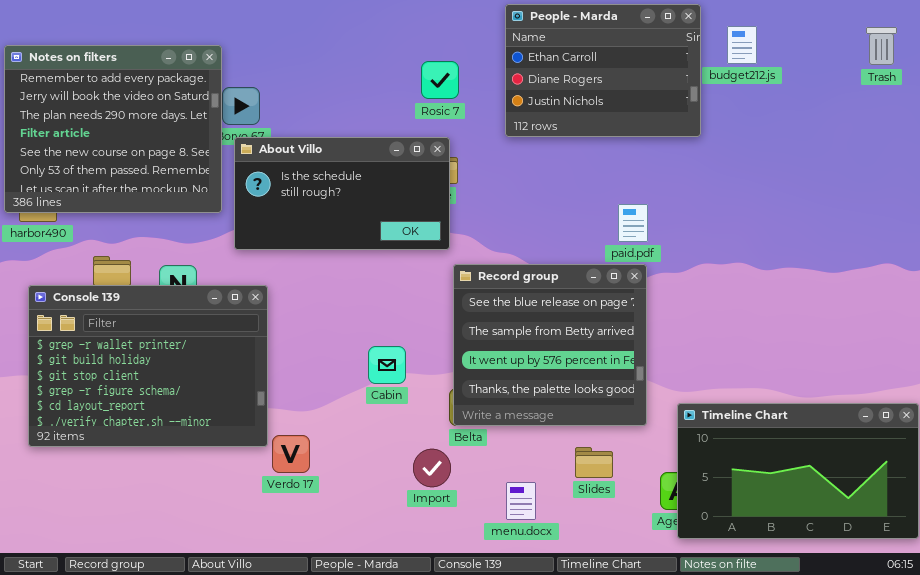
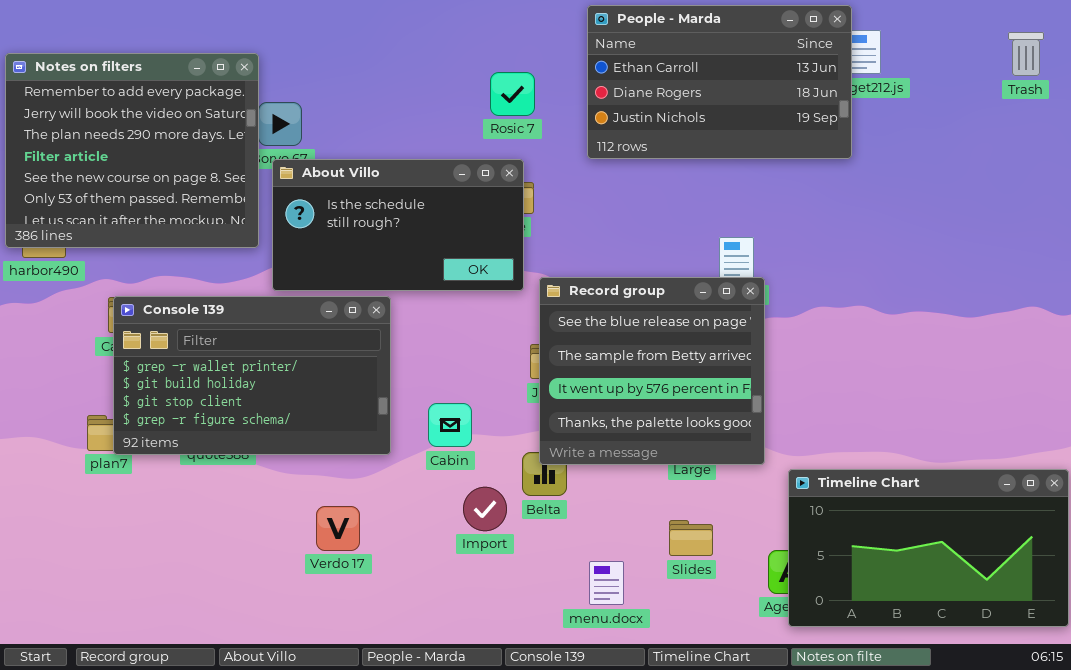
People - Marda: [505,4,701,137] -> [587,5,852,159], resized
Record group: [453,264,647,426] -> [539,277,765,465], moved
Console 139: [28,285,268,447] -> [113,296,391,455], moved, resized
Import: [413,449,451,487] -> [463,487,507,531], moved

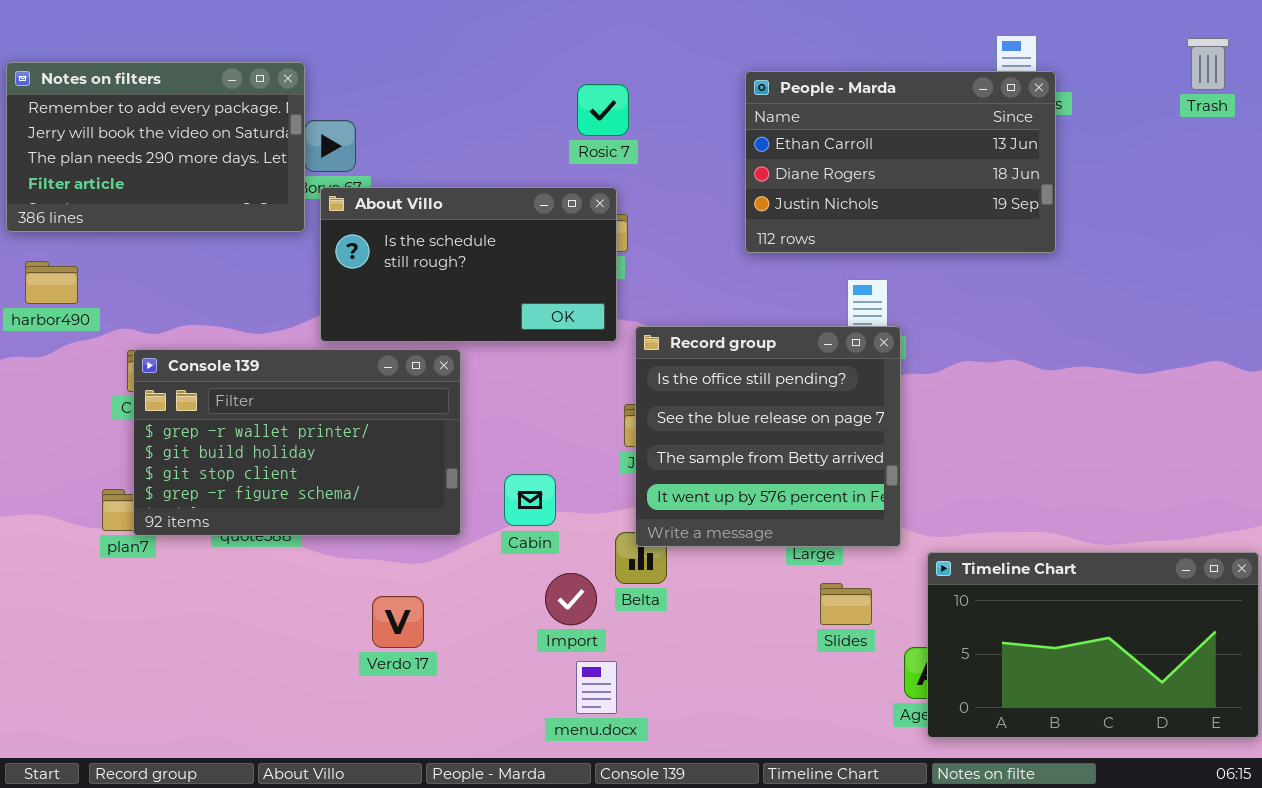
People - Marda: [587,5,852,159] -> [745,71,1056,253], moved
Notes on filters: [5,53,259,248] -> [6,62,305,232], resized
Record group: [539,277,765,465] -> [635,326,901,547], scrolled up 1 row
Slides: [669,520,713,556] -> [820,583,872,625], moved
menu.docx: [589,561,624,605] -> [576,661,617,714], moved

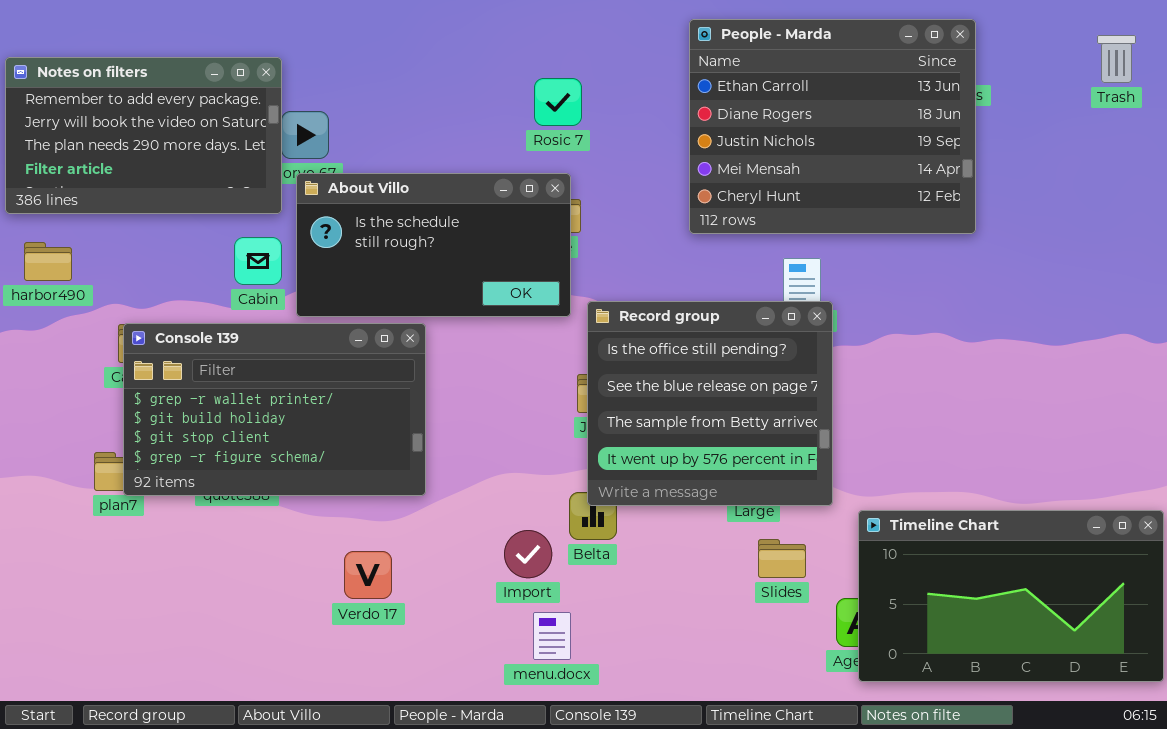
People - Marda: [745,71,1056,253] -> [689,19,976,234], resized
Cabin: [504,474,556,526] -> [234,237,282,285], moved

